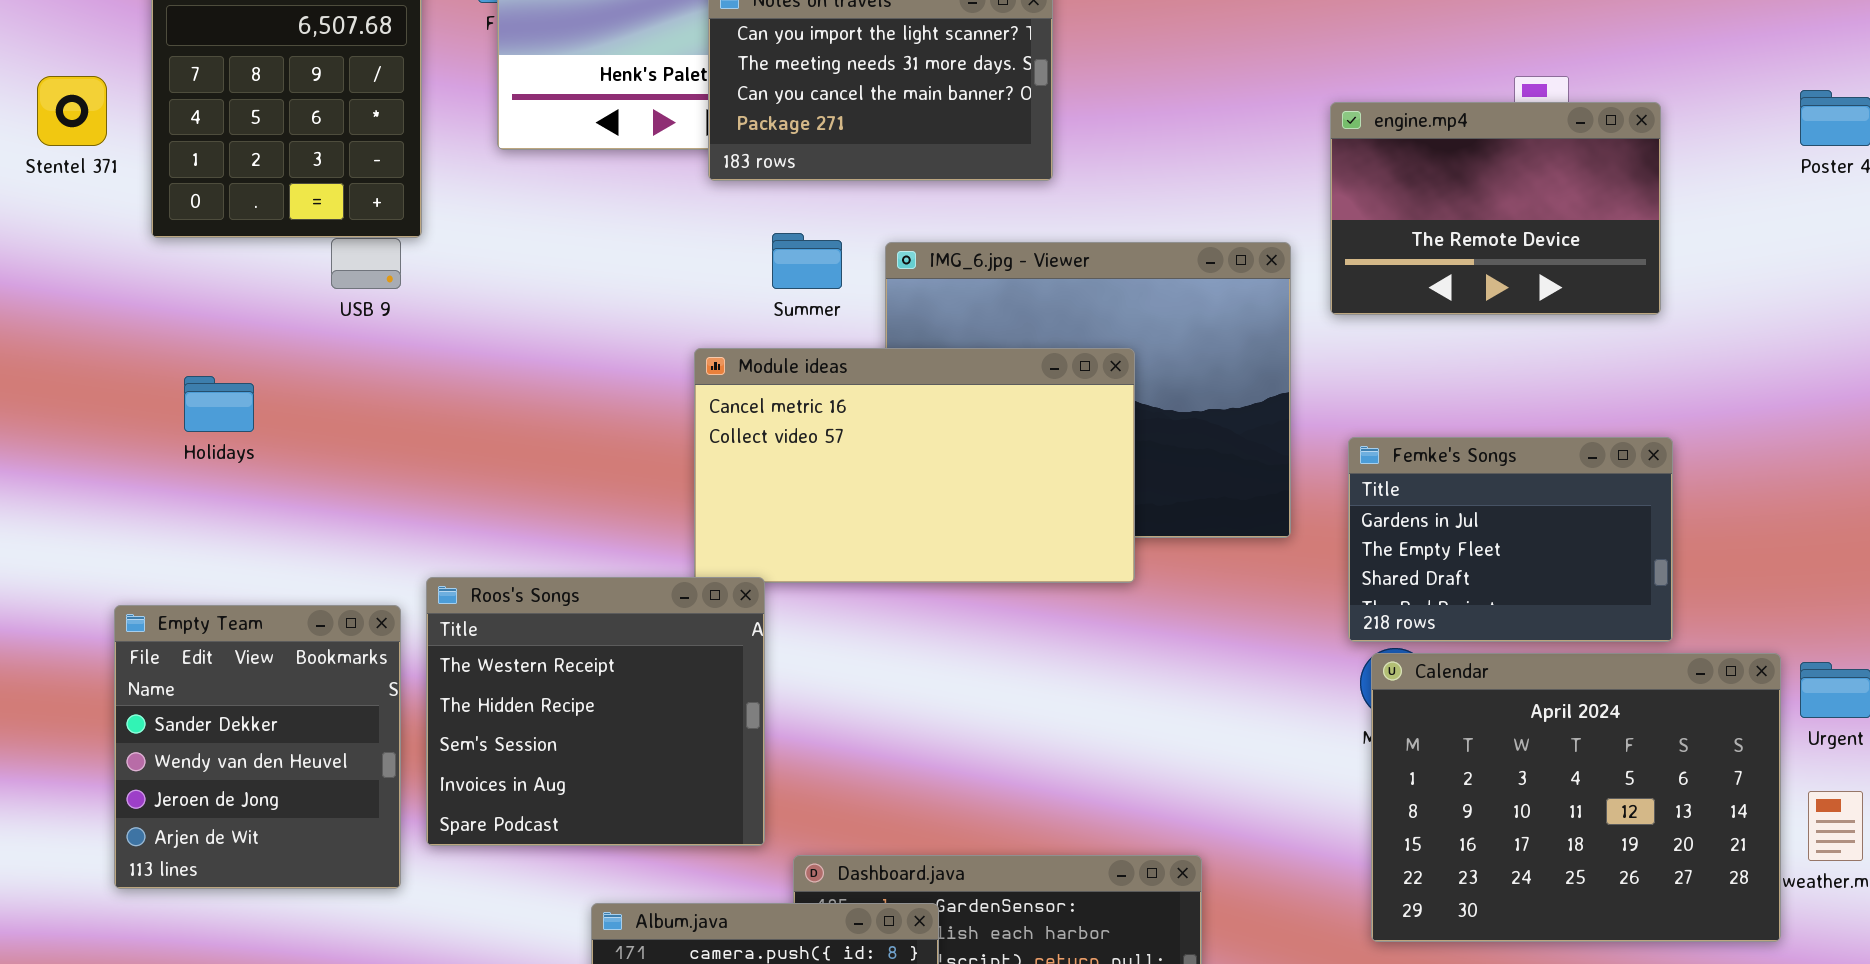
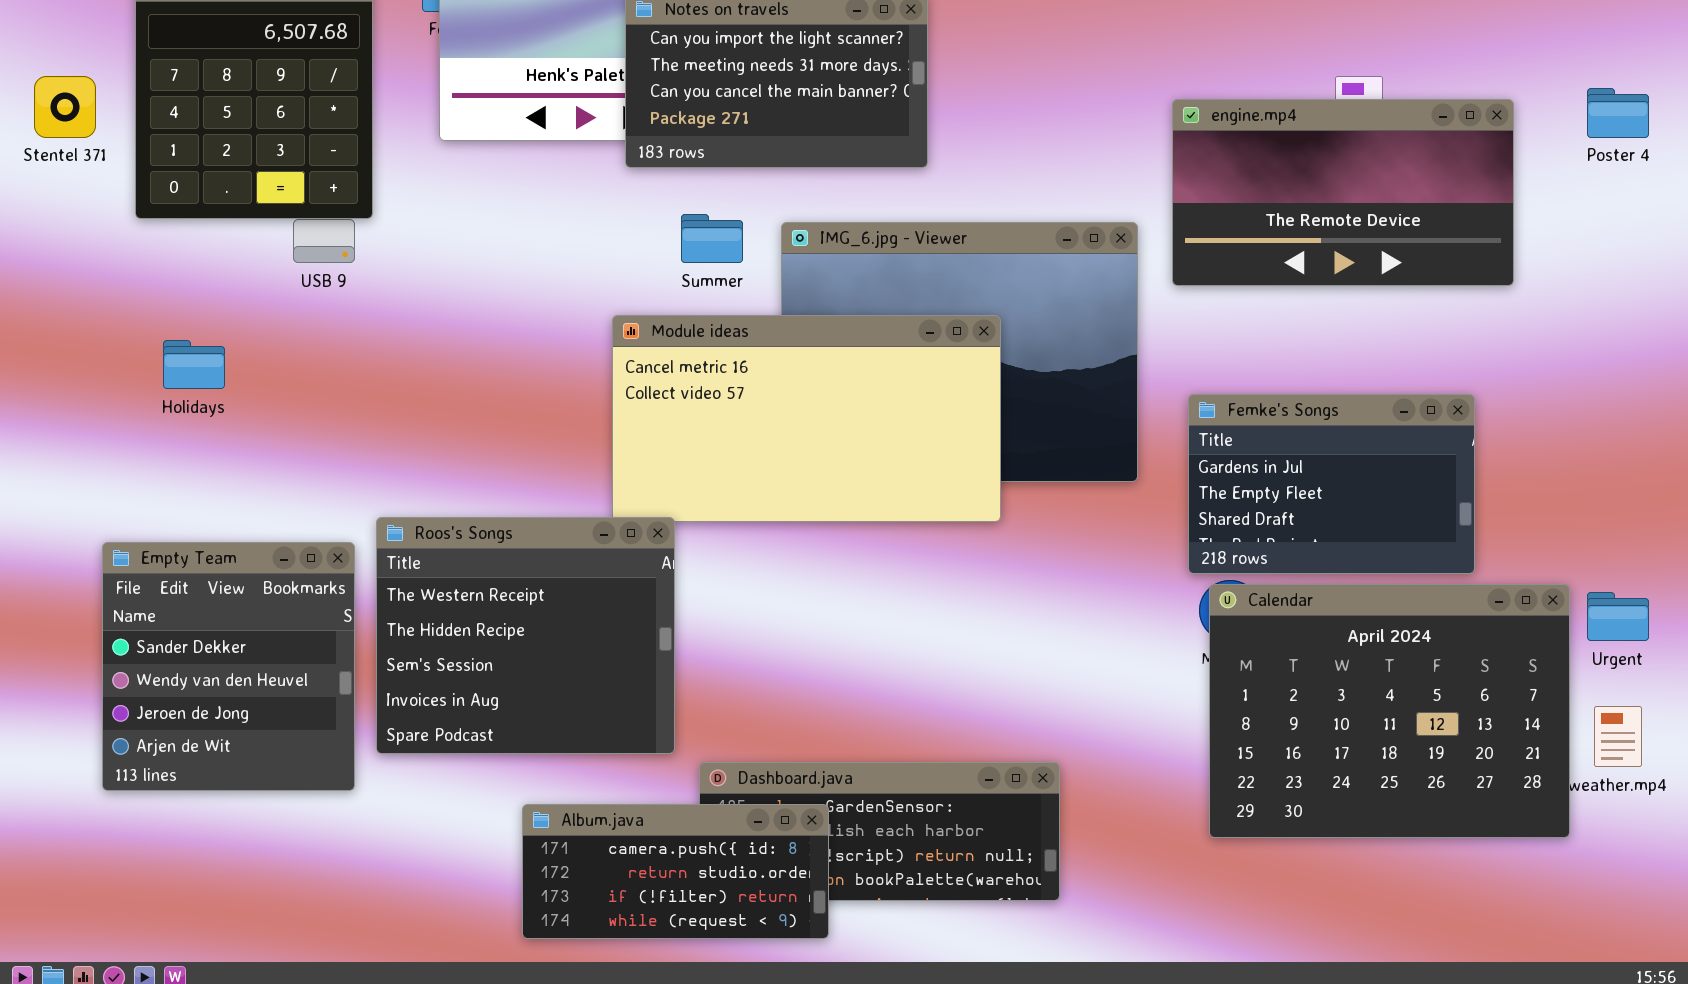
engine.mp4: [1330,102,1661,315] -> [1172,99,1514,286], resized

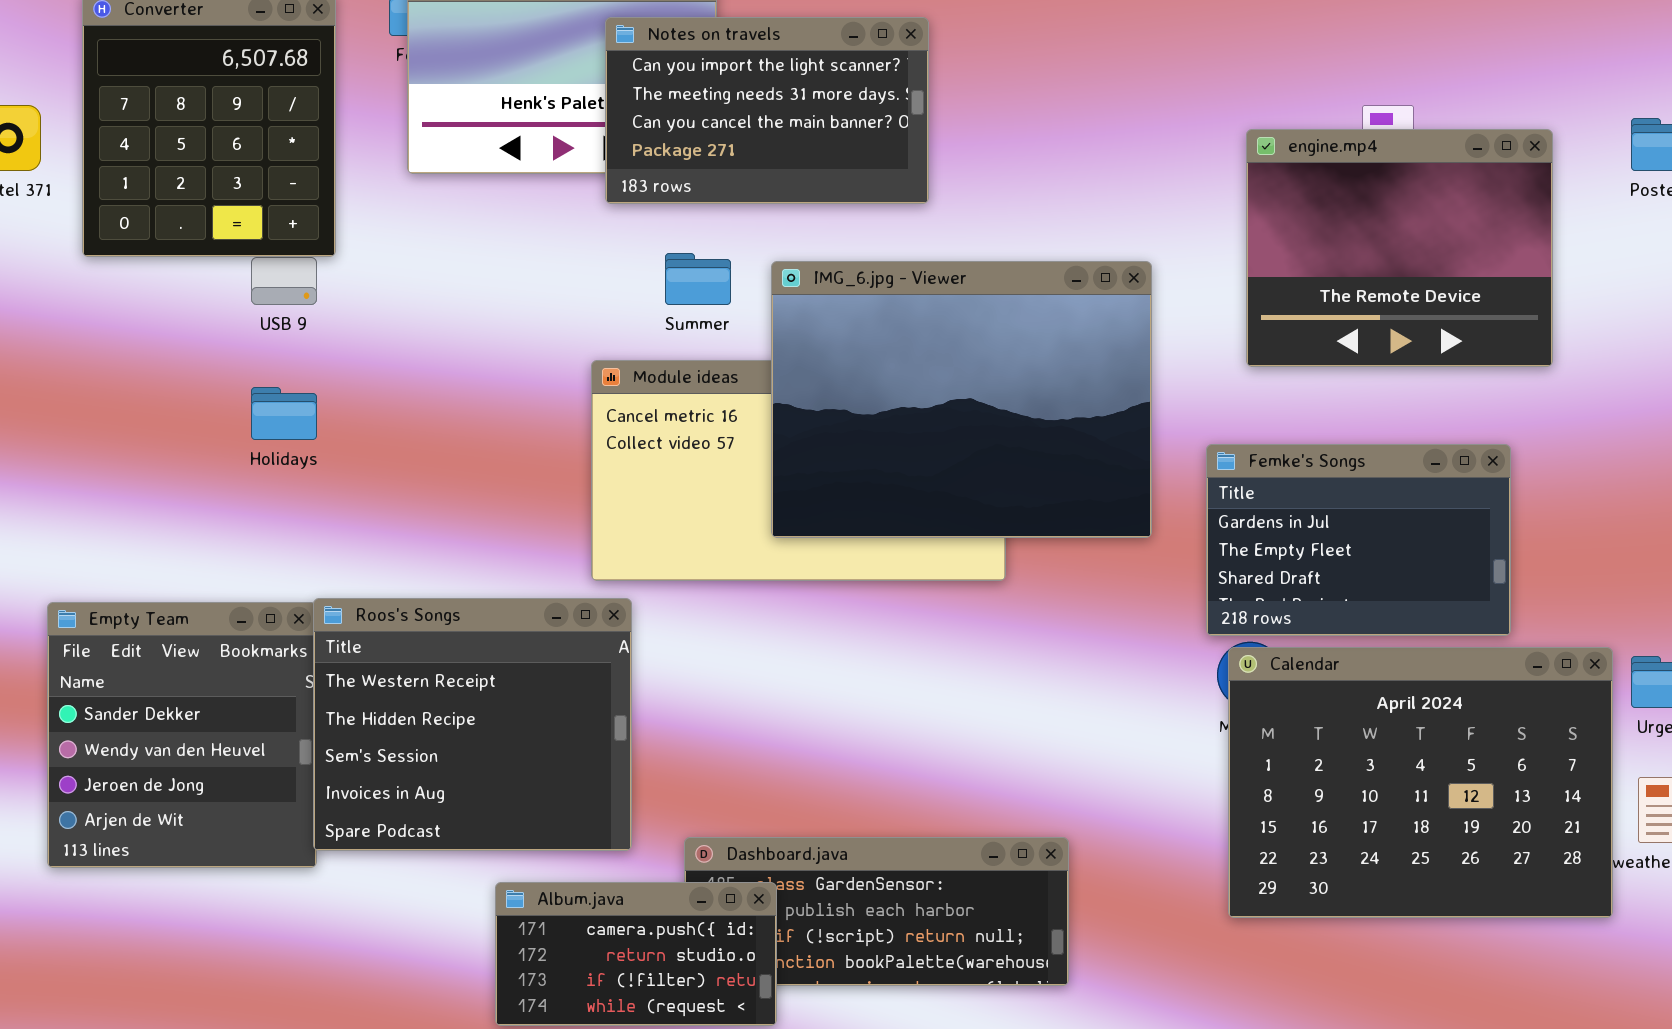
engine.mp4: [1172,99,1514,286] -> [1246,129,1553,367], resized
IMG_6.jpg - Viewer: [781,222,1138,482] -> [771,261,1152,538], raised
Holidays: [163,340,225,389] -> [251,387,317,440], moved
Roos's Songs: [376,517,675,754] -> [313,598,632,851], moved
Album.java: [522,804,829,939] -> [495,882,777,1026], resized

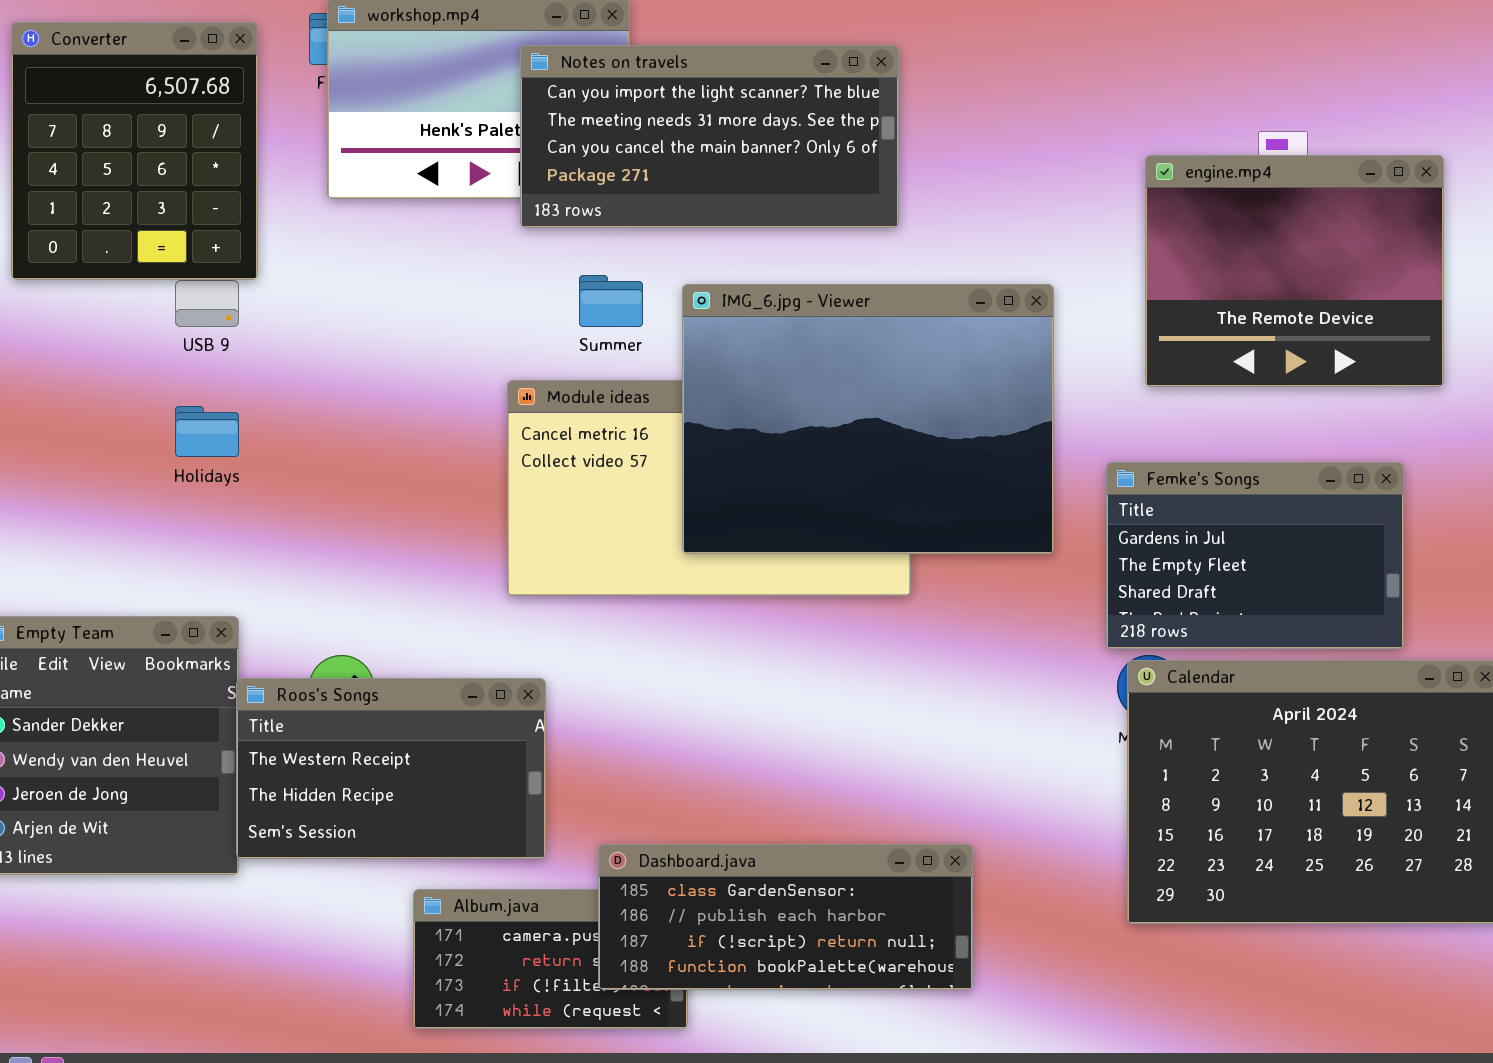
Notes on travels: [605,17,929,204] -> [520,45,899,228], resized
Roos's Songs: [313,598,632,851] -> [236,678,546,859], resized
Dashboard.java: [684,837,1069,986] -> [598,844,973,990], raised

